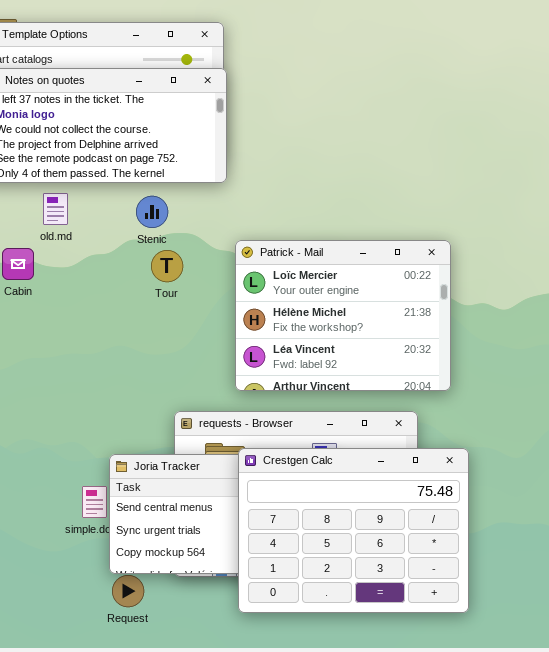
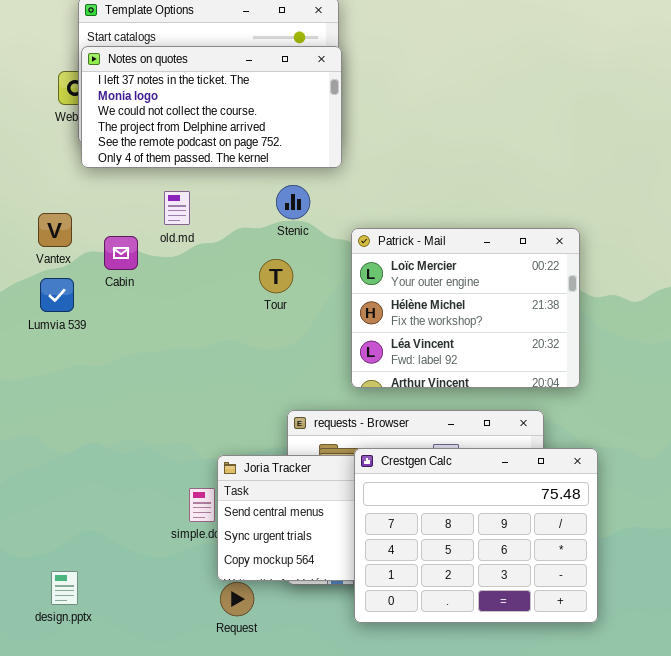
old.md: [43,193,68,225] -> [164,191,190,225], moved
Stenic: [136,196,168,228] -> [276,185,310,219], moved
Tour: [151,250,183,282] -> [259,259,293,293], moved

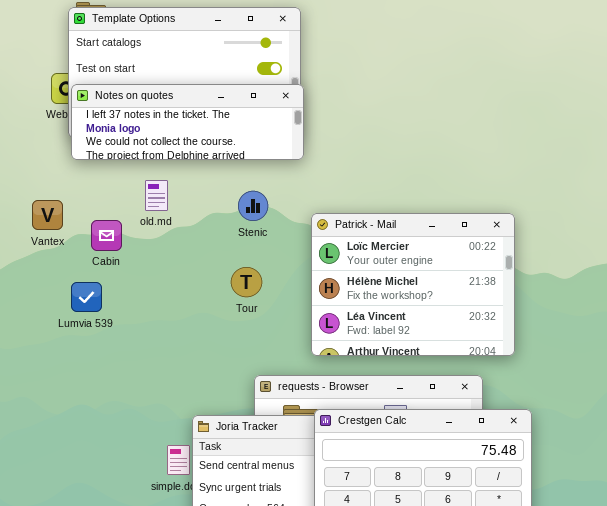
Notes on quotes: [81,46,342,168] -> [71,84,304,160], resized
Stenic: [276,185,310,219] -> [238,191,268,221], moved
Tour: [259,259,293,293] -> [231,267,262,297], moved
Lumvia 539: [40,278,74,312] -> [71,282,102,312], moved

